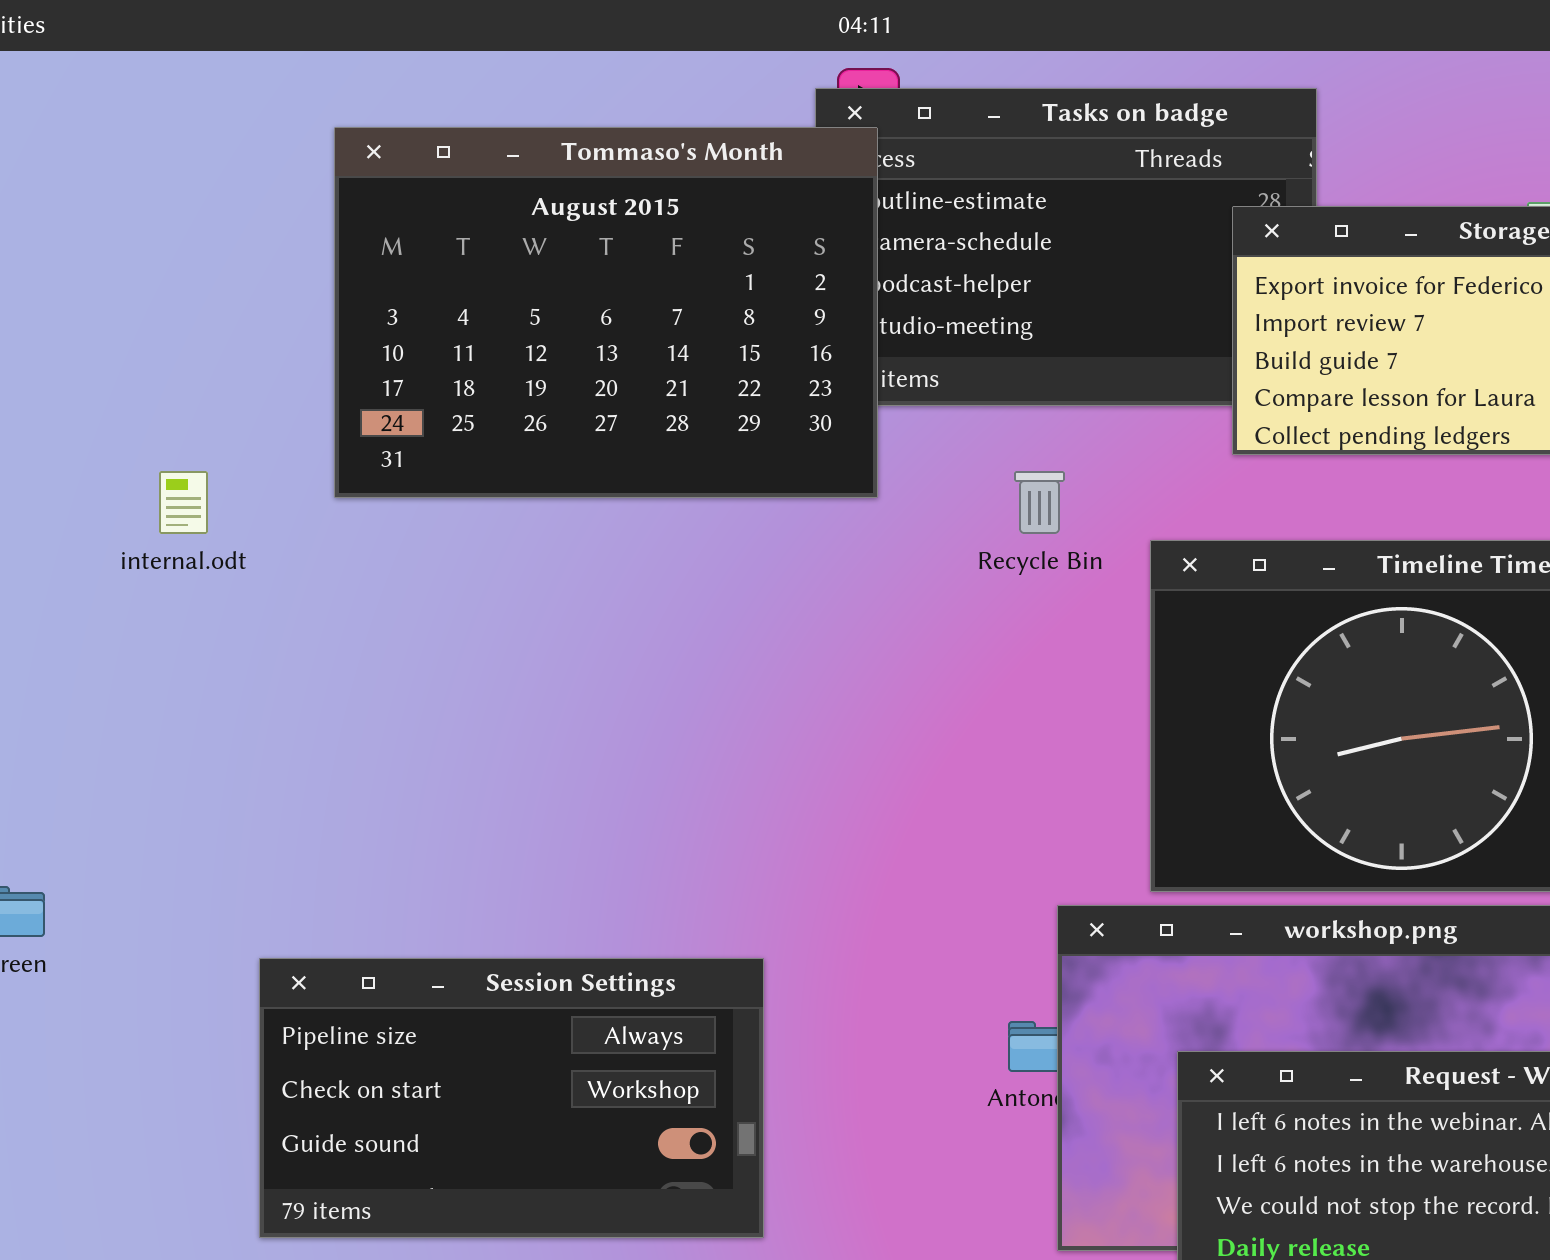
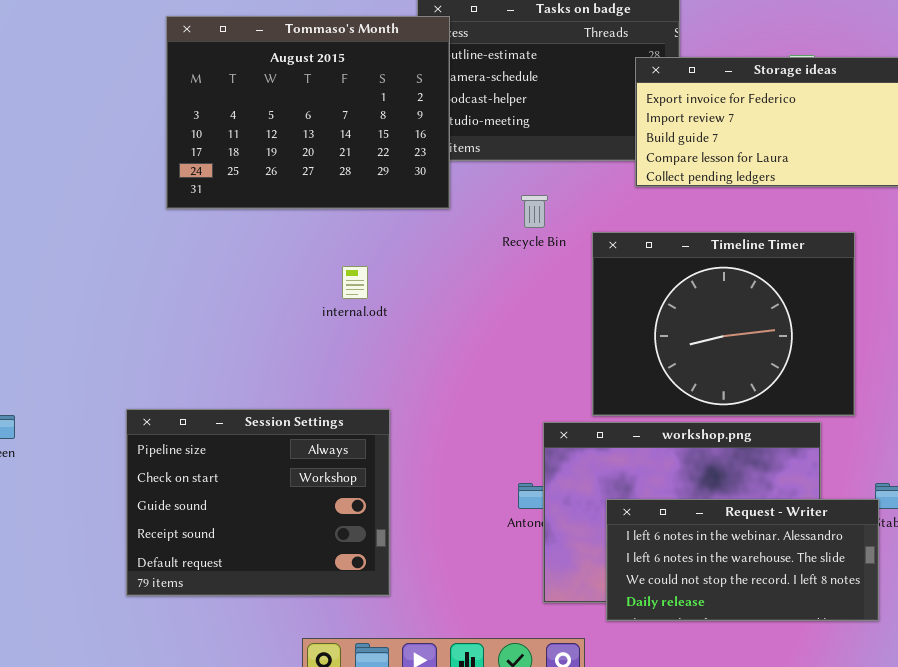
internal.odt: [159,471,208,534] -> [342,266,368,299], moved
Session Settings: [259,958,764,1238] -> [126,409,390,596], resized

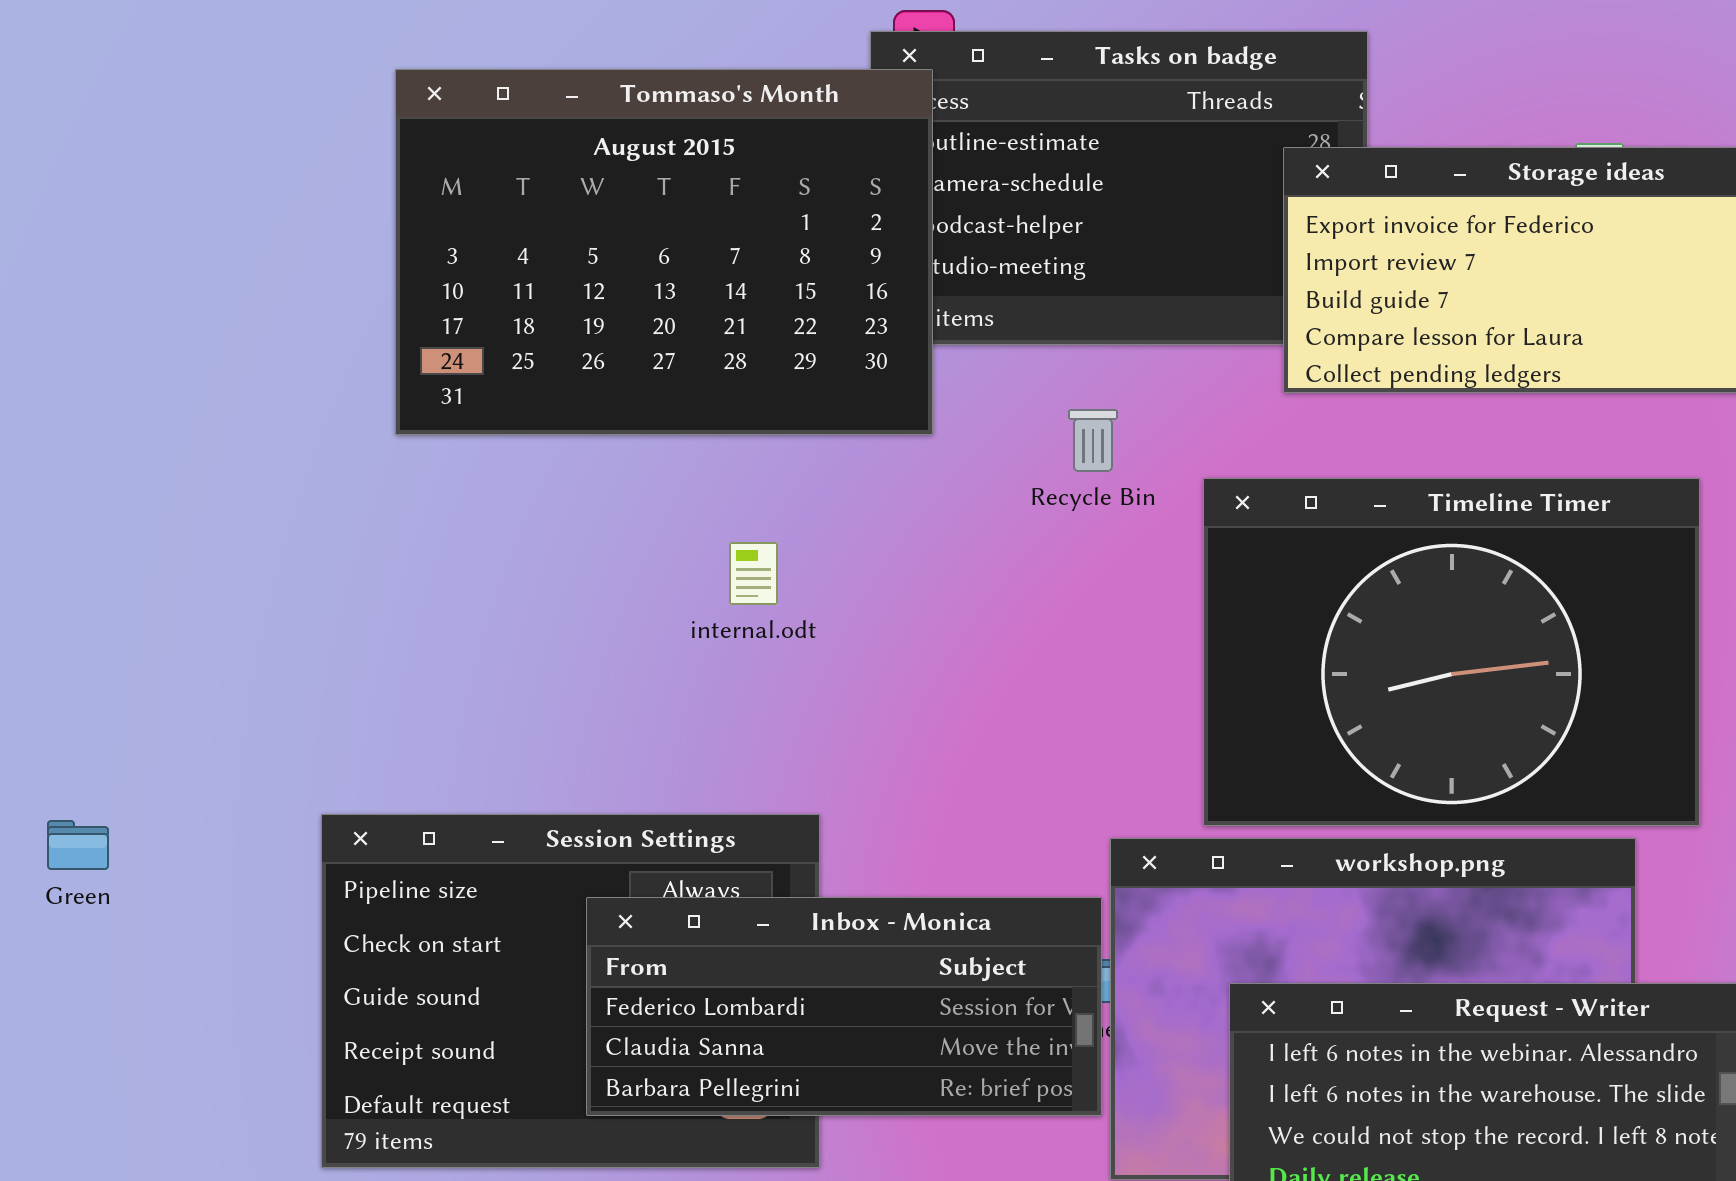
Inbox - Monica: none -> [586,897,1102,1116], opened

